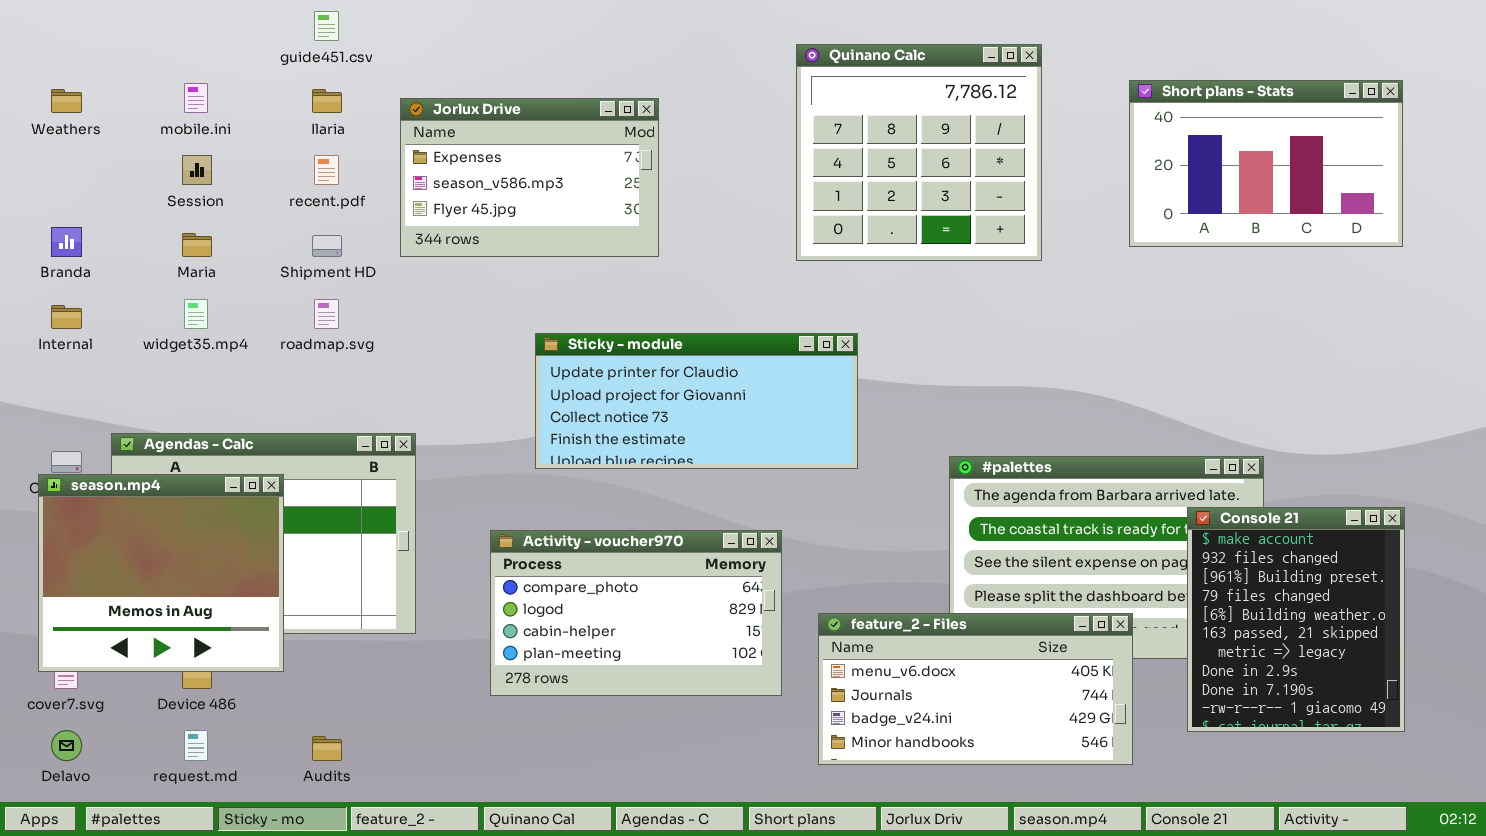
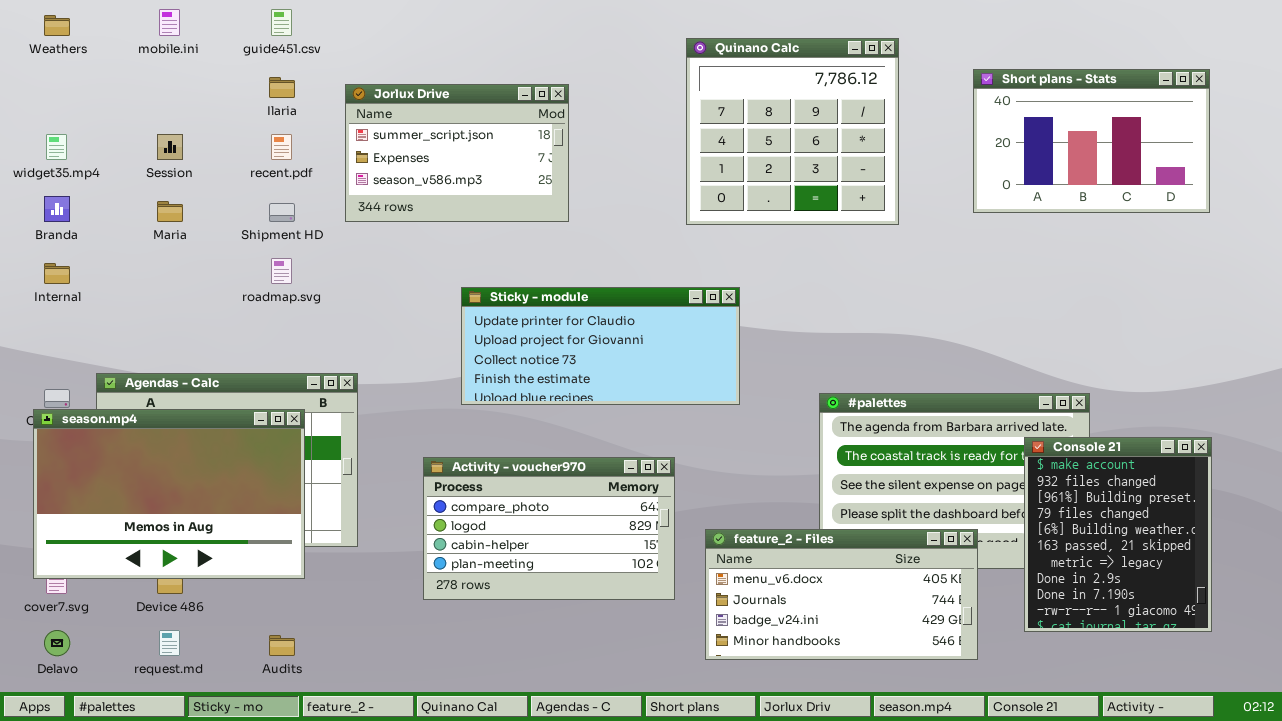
mobile.ini: [184,83,208,113] -> [159,9,180,36], moved
Weathers: [51,89,82,113] -> [44,15,70,36], moved
Jorlux Drive: [400,98,659,257] -> [345,84,569,222], scrolled up 1 row
widget35.mp4: [184,299,208,329] -> [46,134,67,160], moved
season.mp4: [38,474,284,672] -> [33,409,305,579], resized

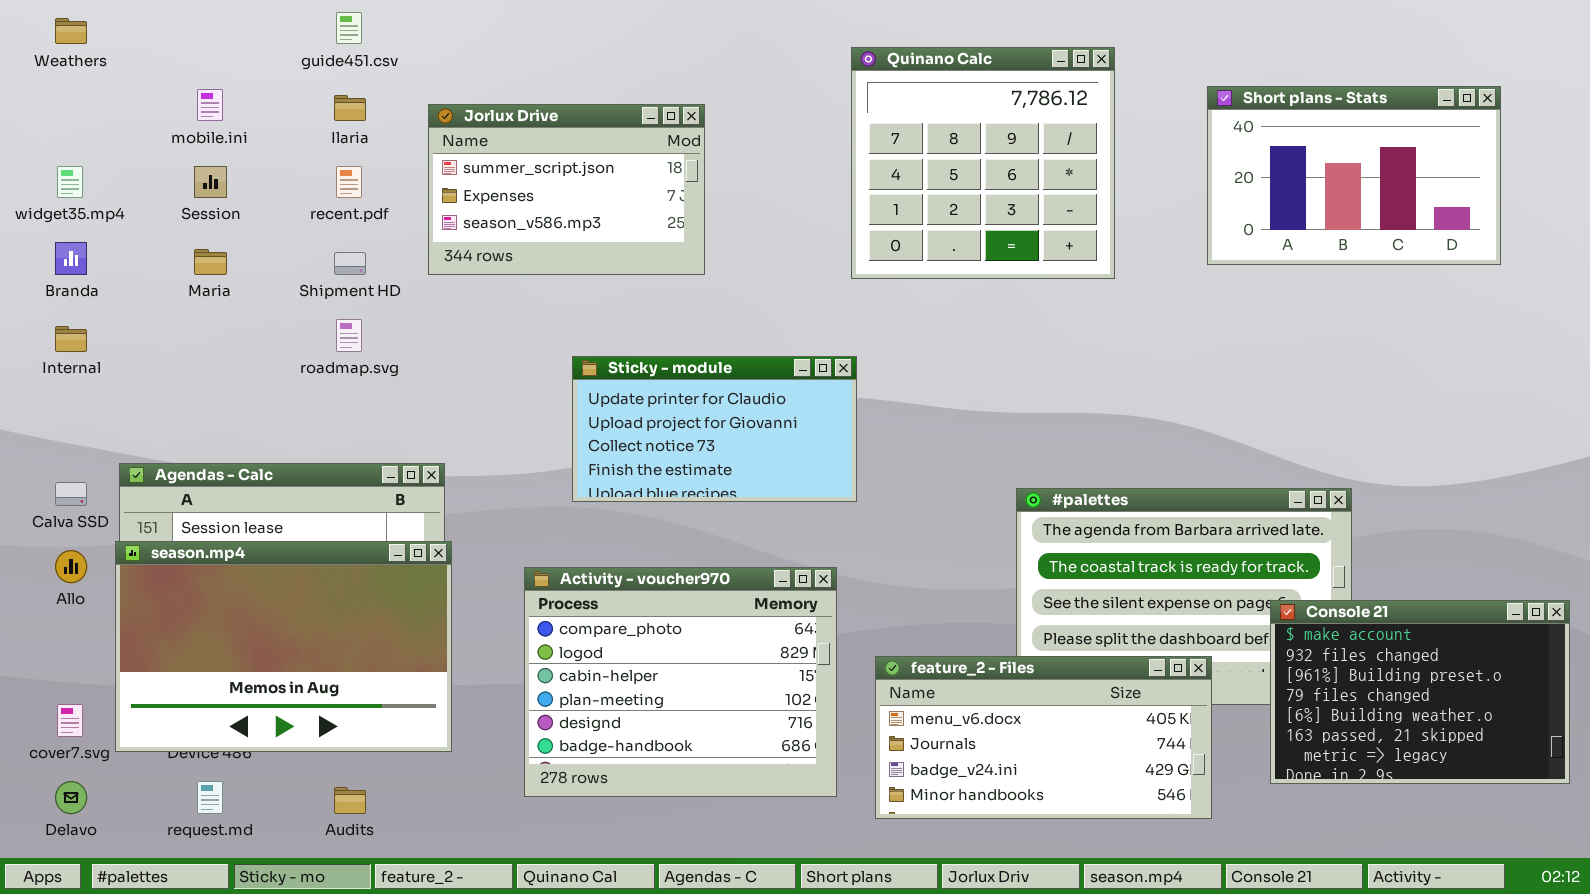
mobile.ini: [159,9,180,36] -> [197,89,223,121], moved
Sticky - module: [461,287,740,405] -> [572,356,857,502], resized
season.mp4: [33,409,305,579] -> [115,541,452,752], moved
Console 21: [1024,437,1212,632] -> [1270,600,1570,784], resized
Activity - voucher970: [423,457,675,600] -> [524,567,837,797], resized

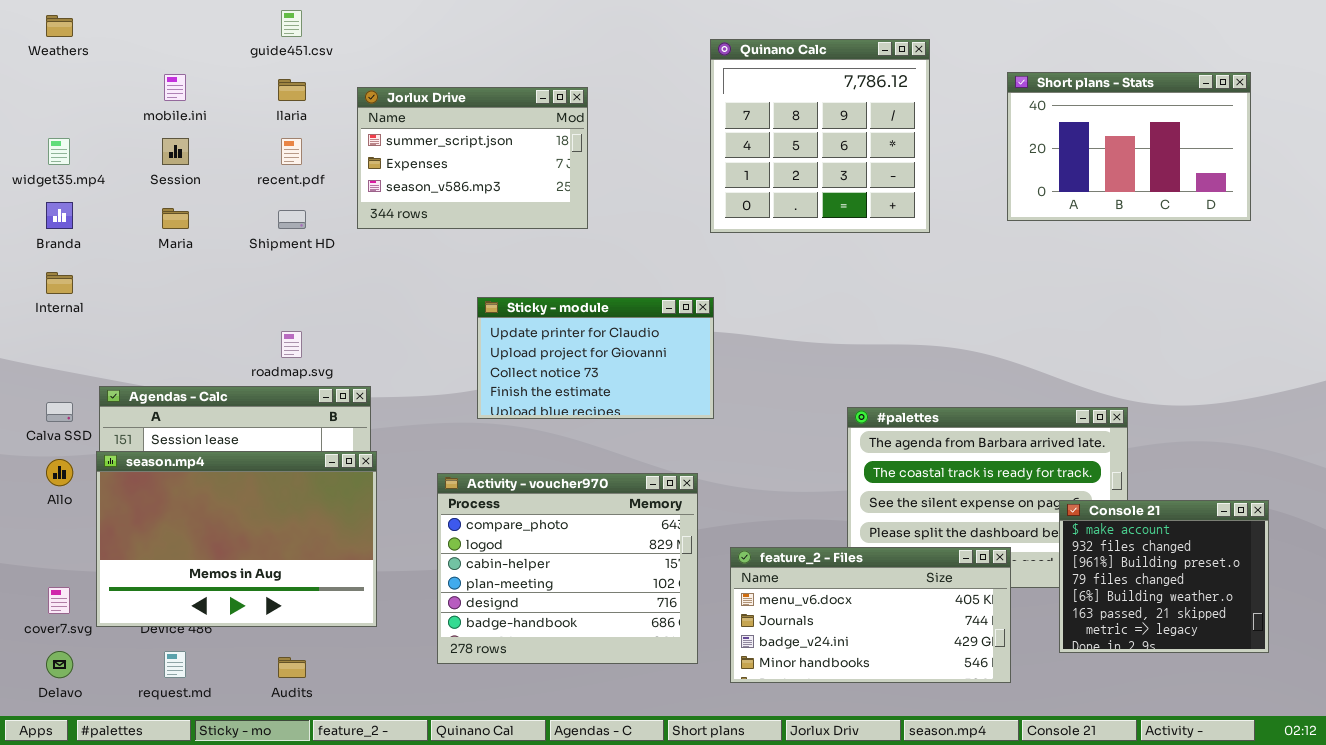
roadmap.svg: [336,319,362,352] -> [281,331,302,358], moved
Console 21: [1270,600,1570,784] -> [1059,500,1269,653], resized

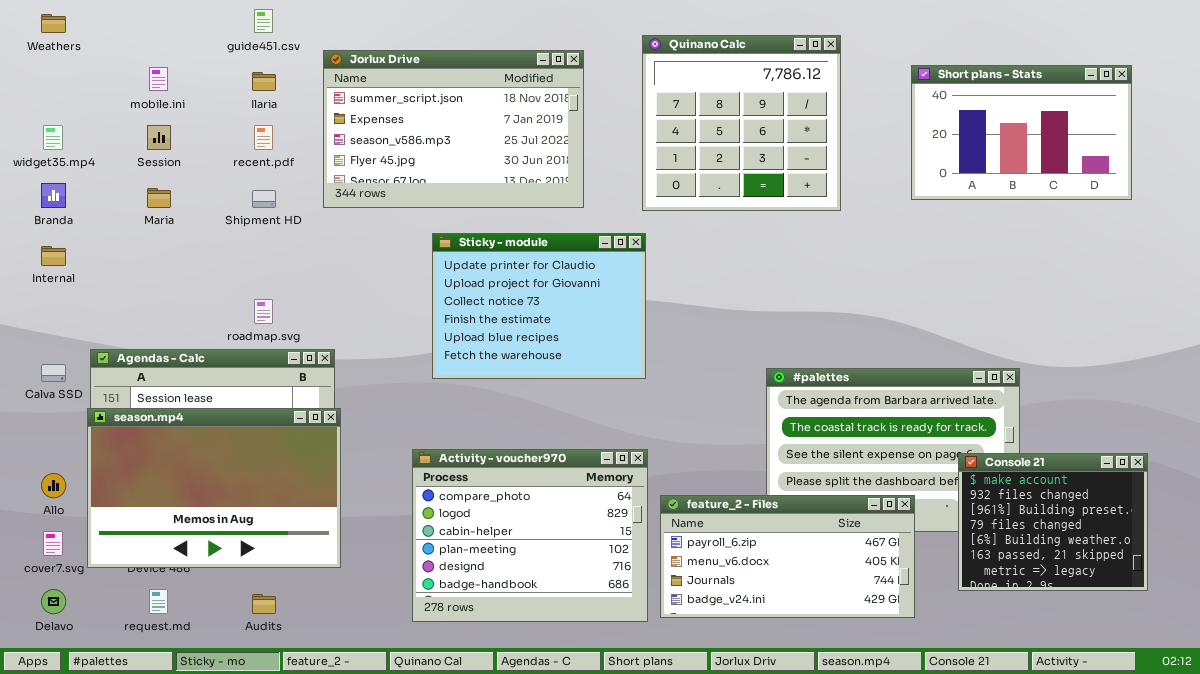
Jorlux Drive: [357,87,588,229] -> [323,50,584,208], resized
Sticky - module: [477,297,714,419] -> [432,233,646,379], resized
Allo: [46,459,73,486] -> [41,473,66,498], moved
Activity - voucher970: [437,473,698,664] -> [412,449,648,622], moved
feature_2 - Files: [730,547,1011,683] -> [660,495,915,618], scrolled up 1 row

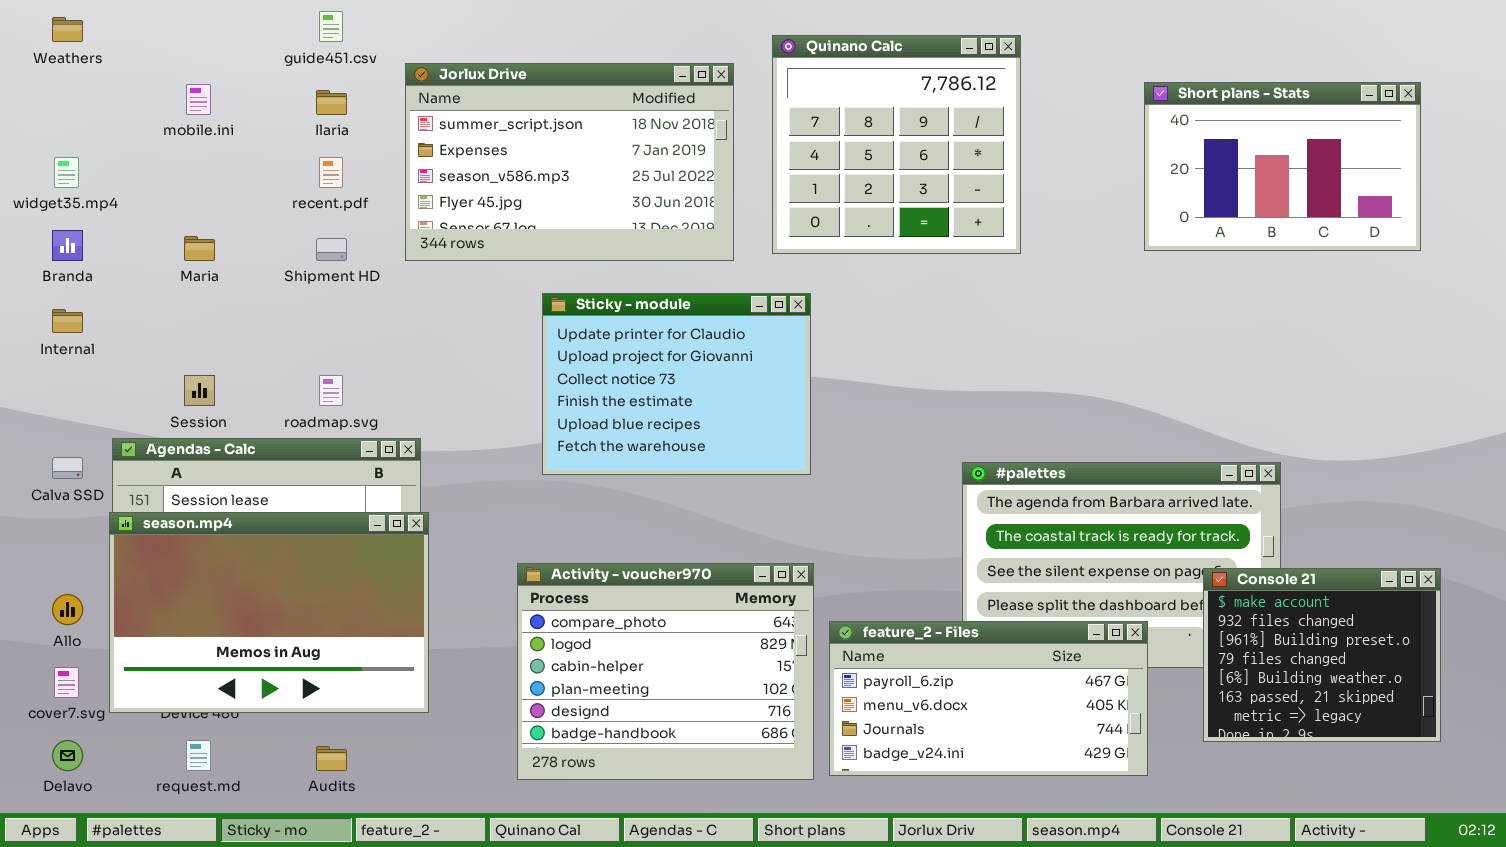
Quinano Calc: [642,35,841,211] -> [772,35,1021,254], moved
Session: [147,125,171,150] -> [184,375,215,406], moved

